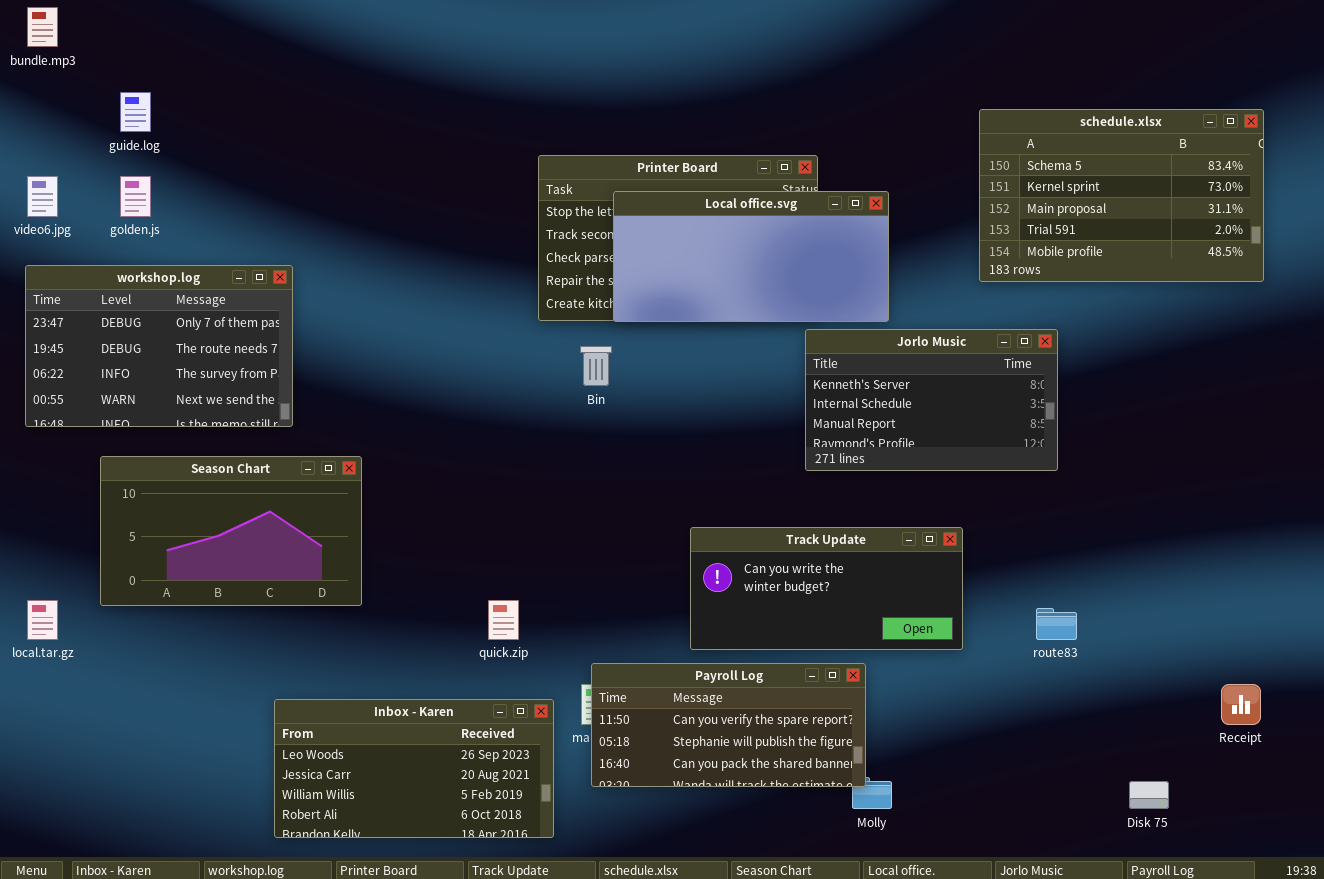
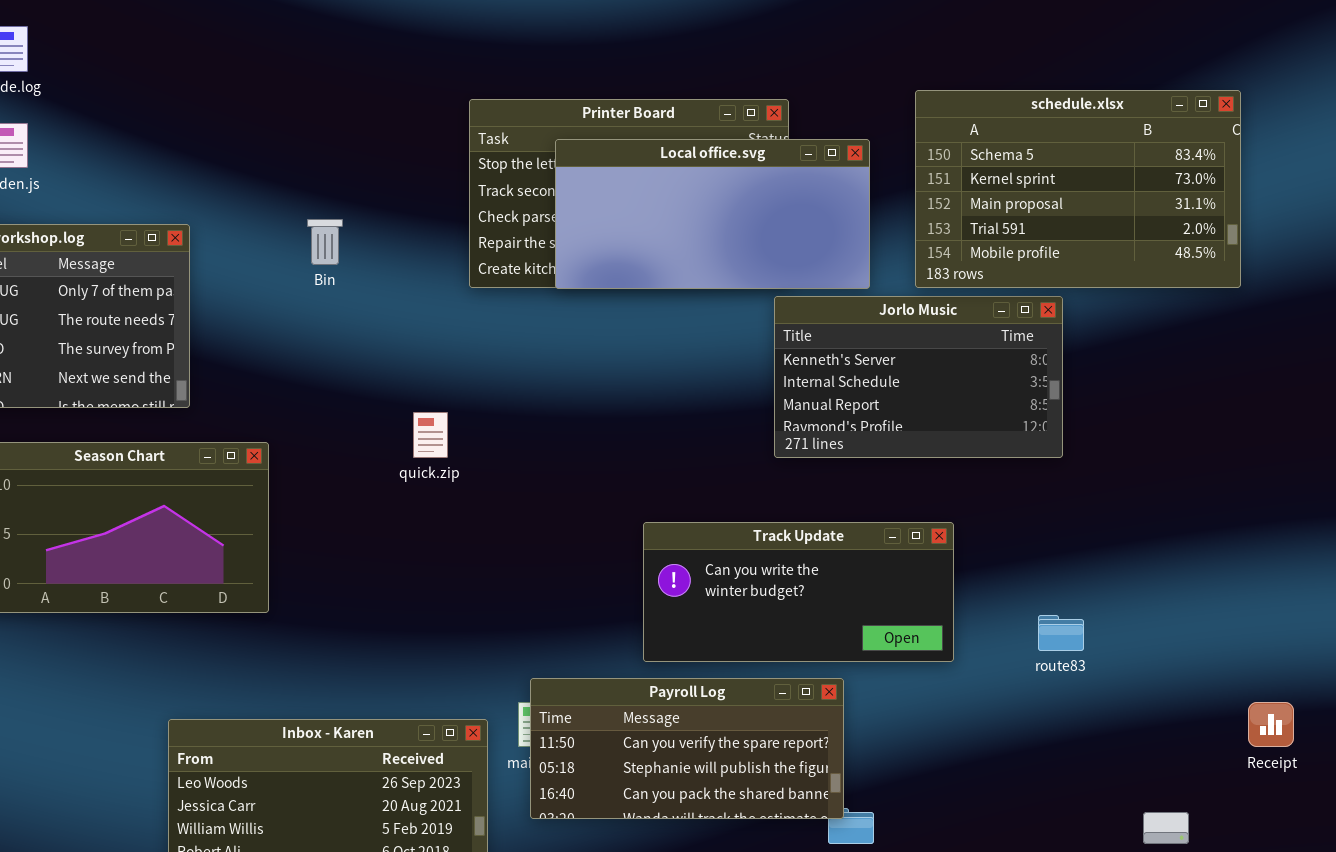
schedule.xlsx: [979,109,1264,282] -> [915,90,1241,288], moved
Bin: [580,346,612,386] -> [307,219,343,265], moved
quick.zip: [488,600,519,640] -> [413,412,448,458], moved

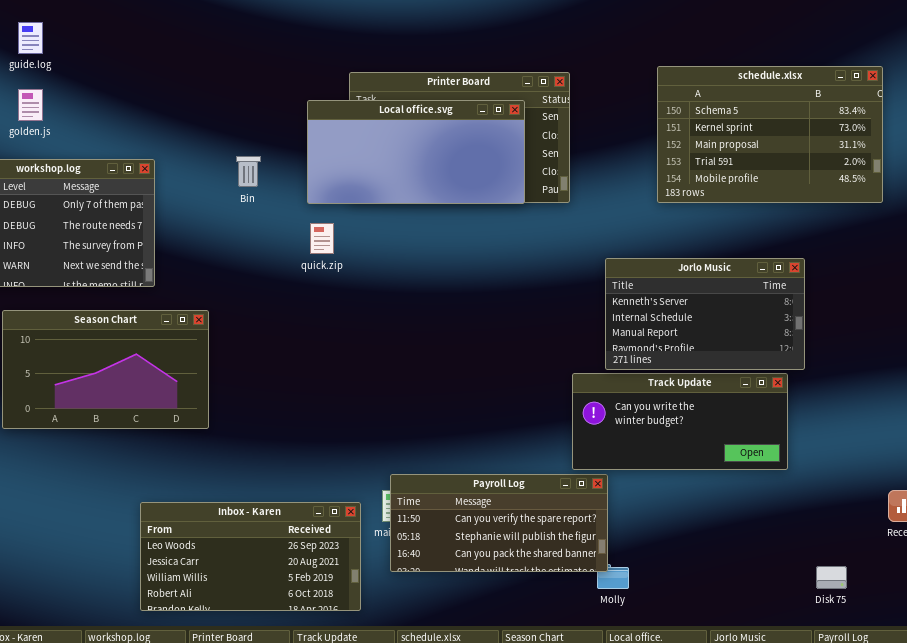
Local office.svg: [555,139,870,289] -> [307,100,525,204], moved
Jorlo Music: [774,296,1063,458] -> [605,258,805,370], moved
quick.zip: [413,412,448,458] -> [310,223,334,254], moved
Track Update: [643,522,954,662] -> [572,373,788,470], moved

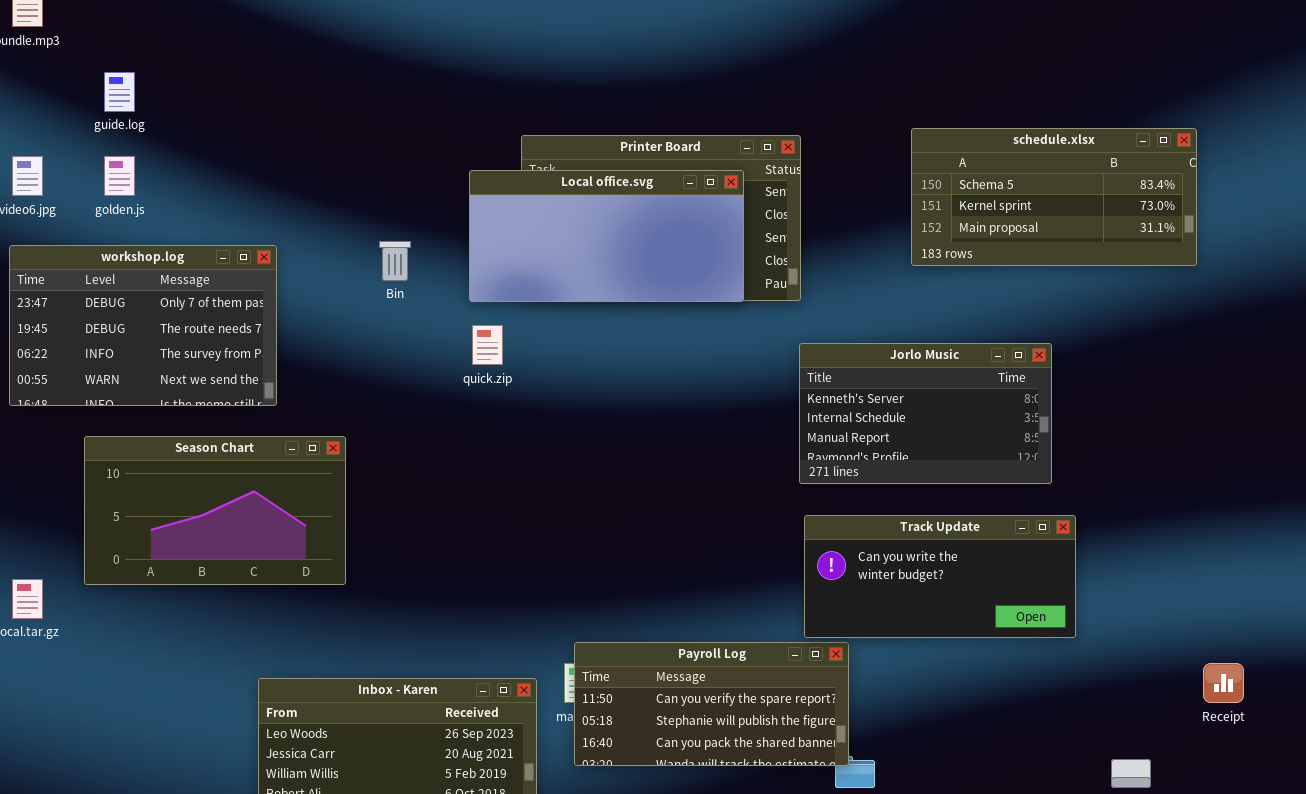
schedule.xlsx: [657,66,883,203] -> [911,128,1197,266], resized
Jorlo Music: [605,258,805,370] -> [799,343,1052,484], moved

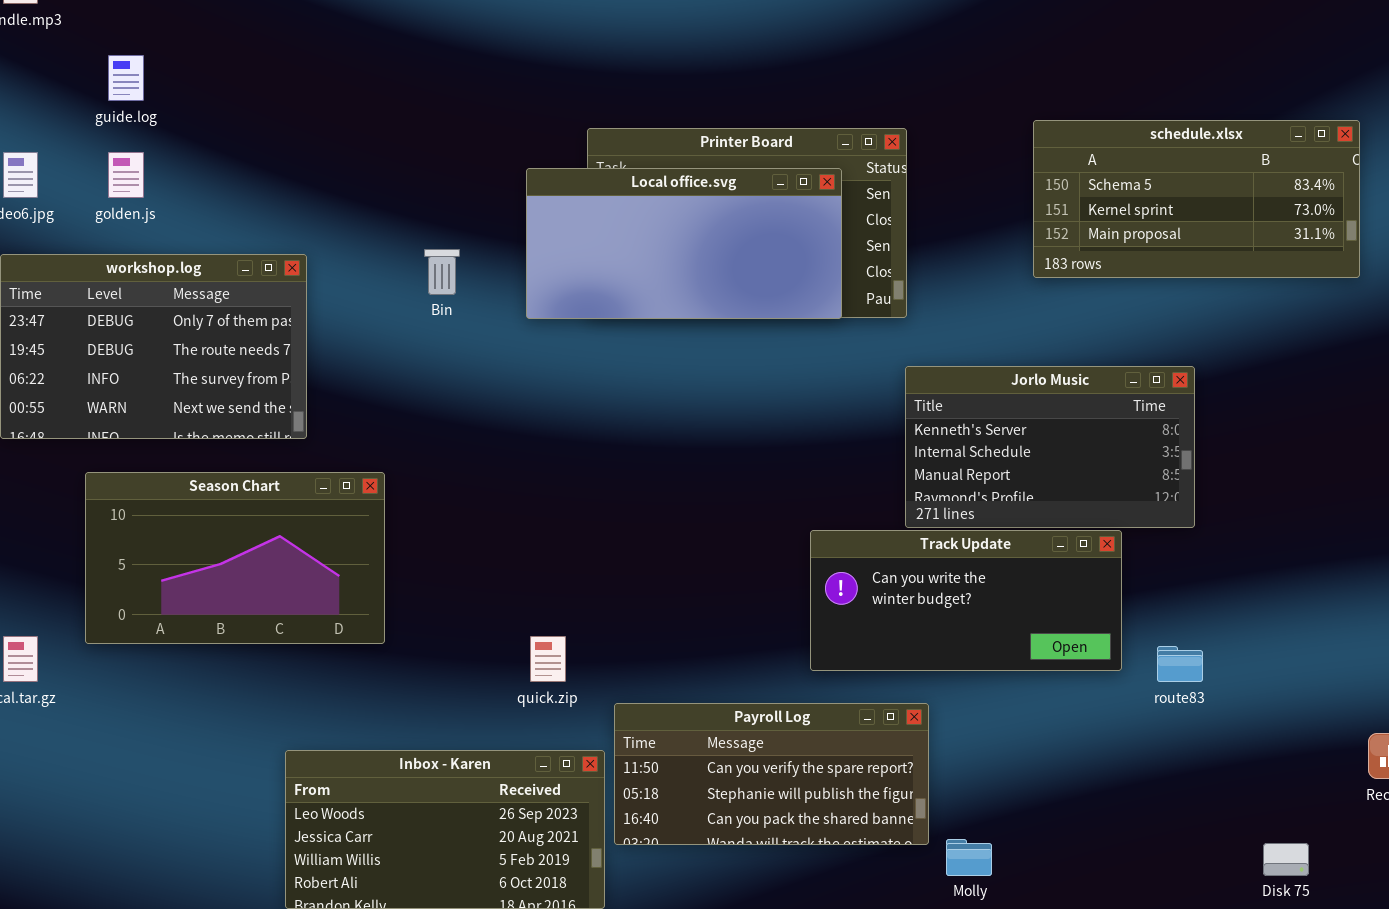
quick.zip: [472,325,503,365] -> [530,636,566,682], moved
Track Update: [804,515,1076,638] -> [810,530,1122,671], moved
Payroll Log: [574,642,849,766] -> [614,703,929,845], moved

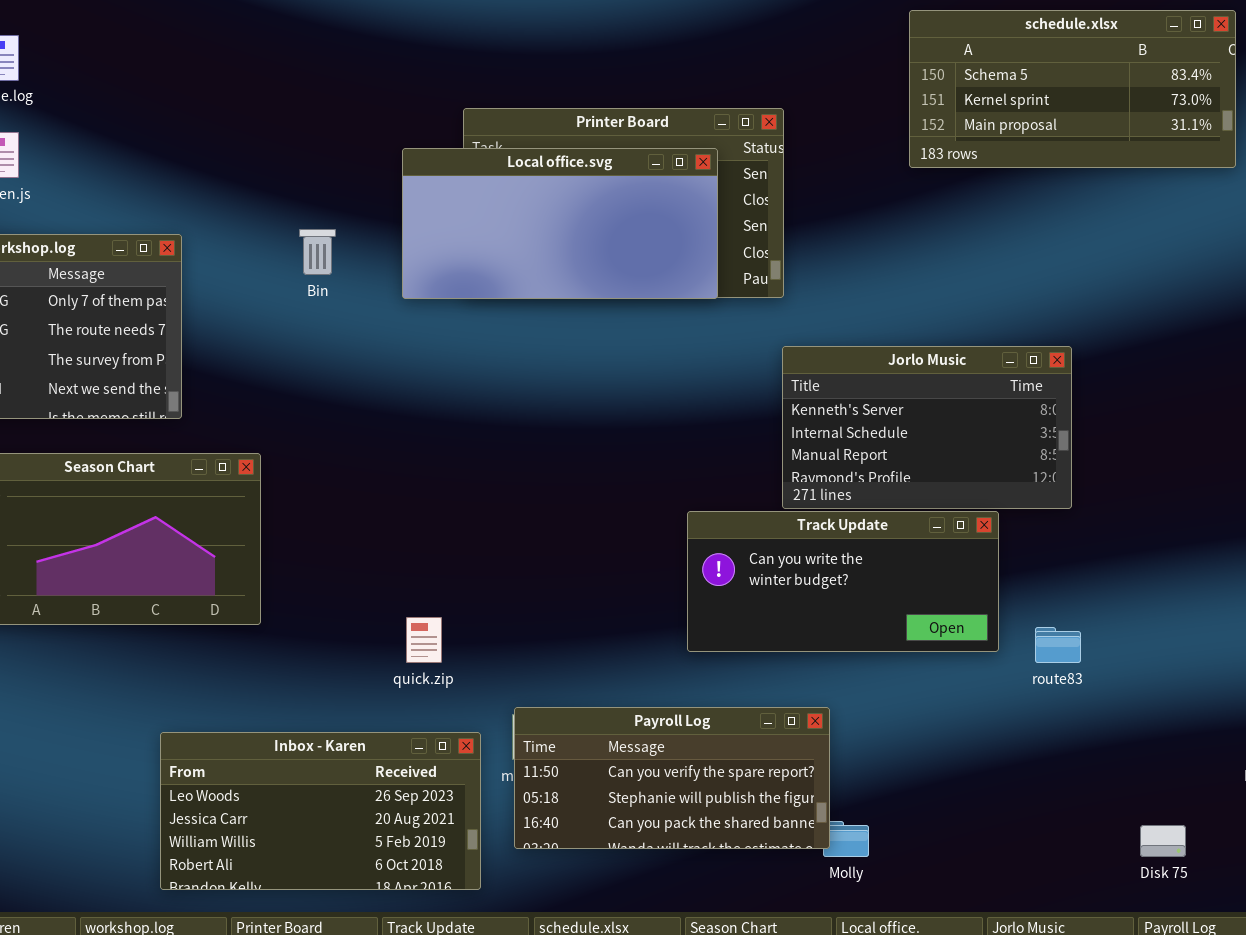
schedule.xlsx: [1033,120,1360,278] -> [909,10,1236,168], moved
Payroll Log: [614,703,929,845] -> [514,707,830,849], moved

